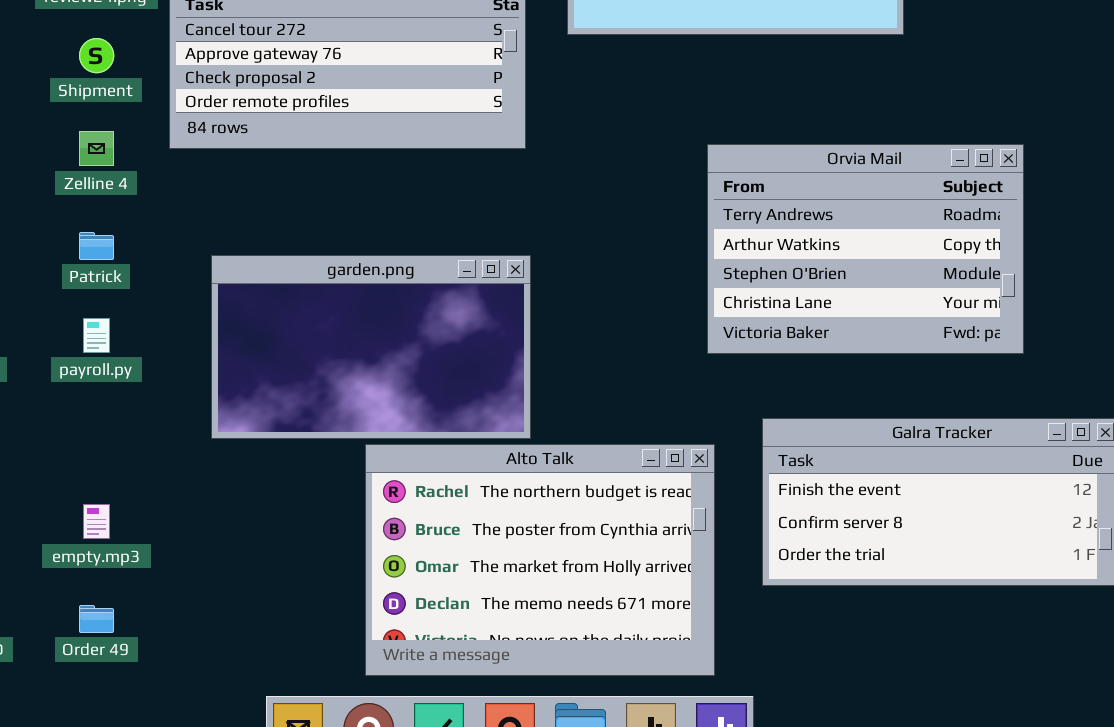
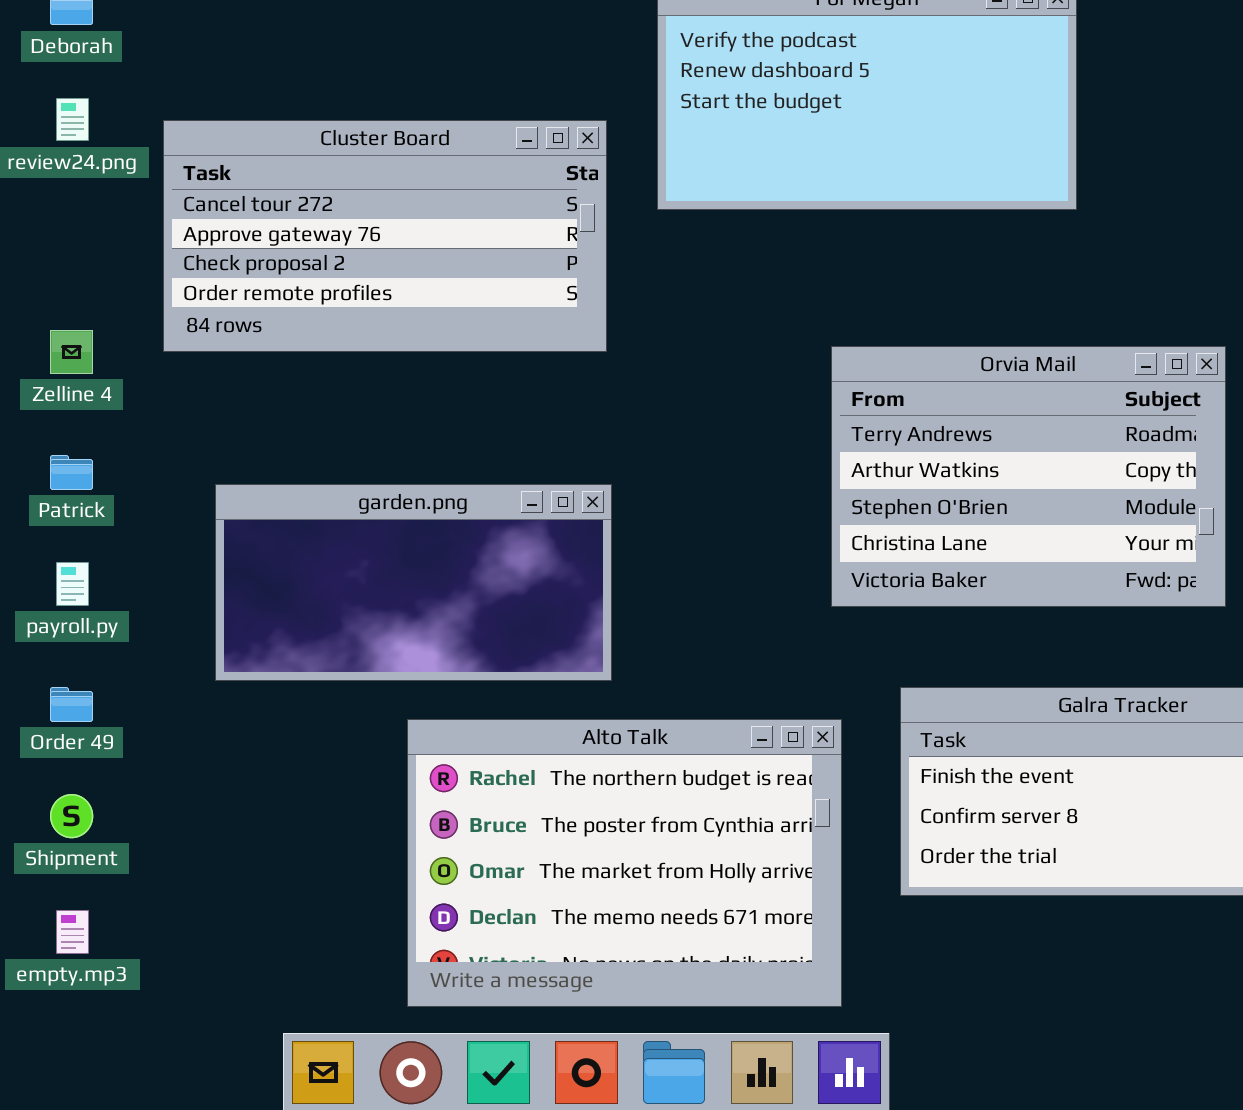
Shipment: [79,38,114,73] -> [50,794,93,838], moved
garden.png: [211,255,531,439] -> [215,484,612,681], resized
empty.mp3: [83,504,110,539] -> [56,910,89,954], moved
Order 49: [79,605,114,633] -> [50,687,93,722], moved

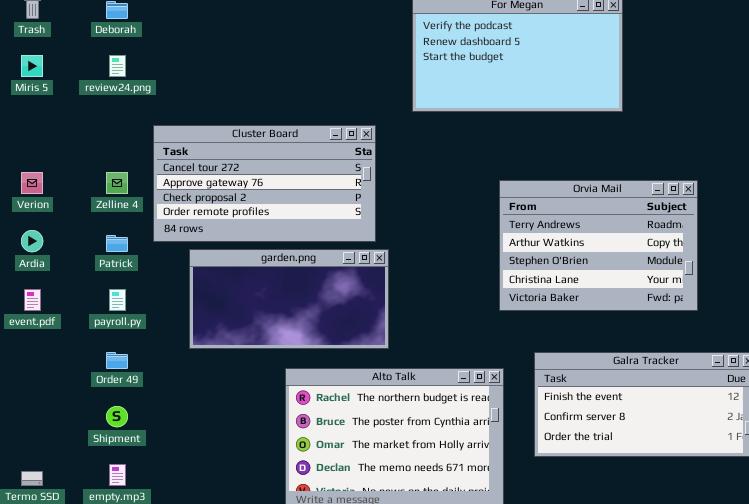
Cluster Board: [163,120,607,352] -> [153,125,376,242], moved

